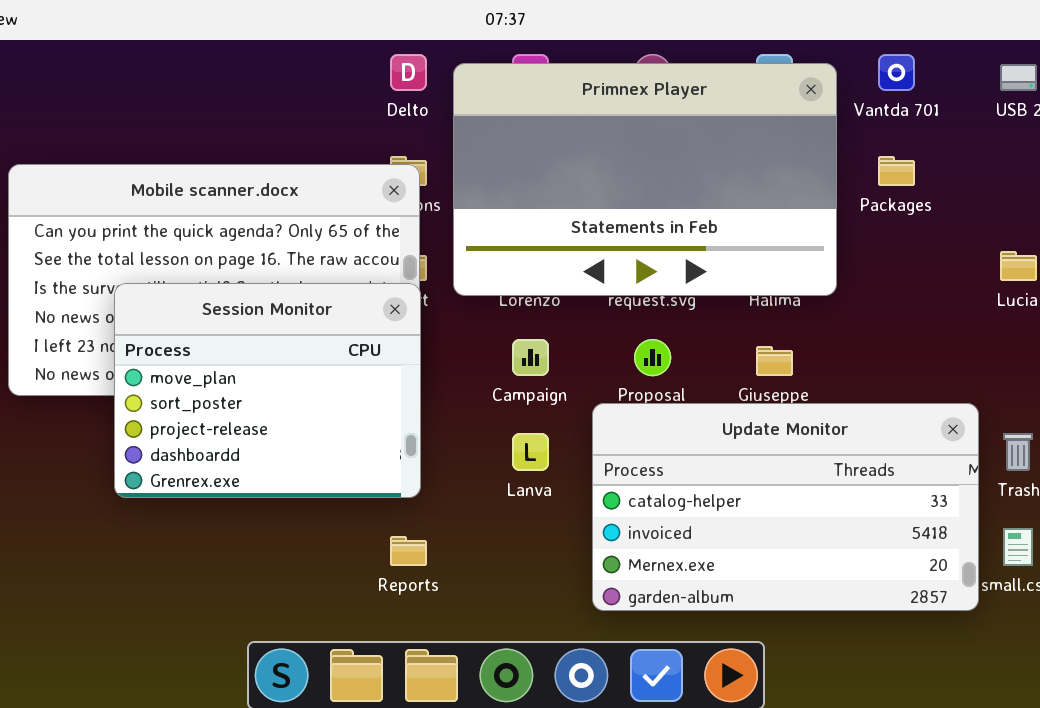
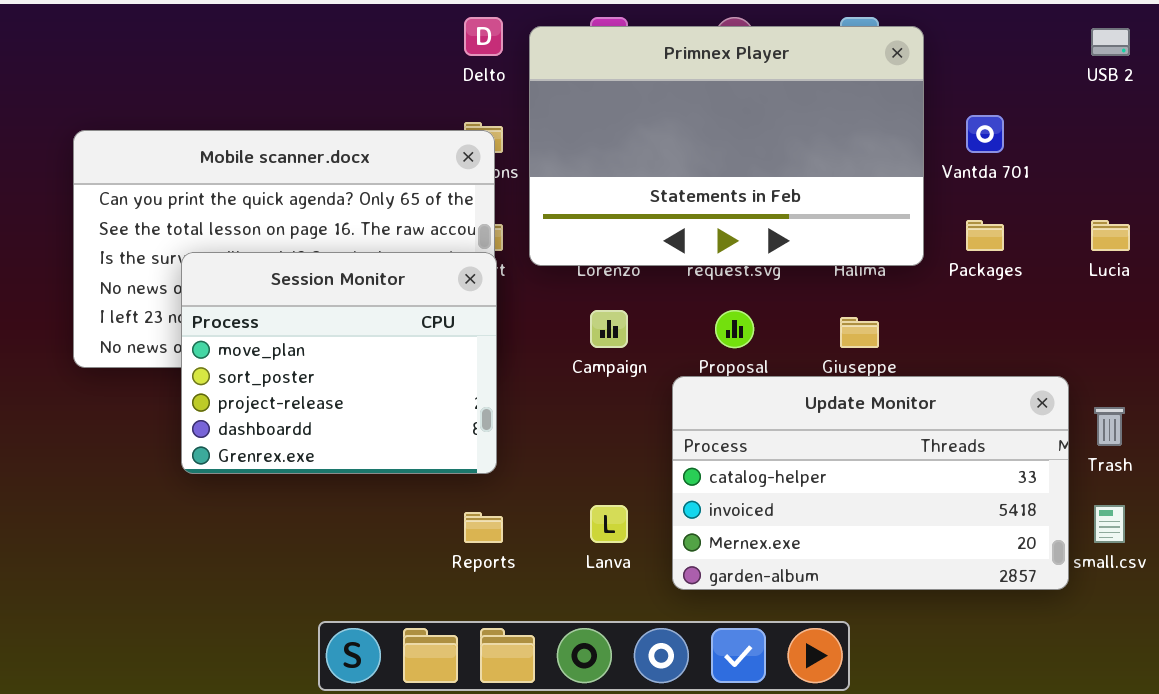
Vantda 701: [878,54,915,91] -> [966,115,1004,153], moved
Packages: [878,156,915,186] -> [966,220,1004,251], moved
Lanva: [512,433,549,471] -> [590,505,628,543], moved

